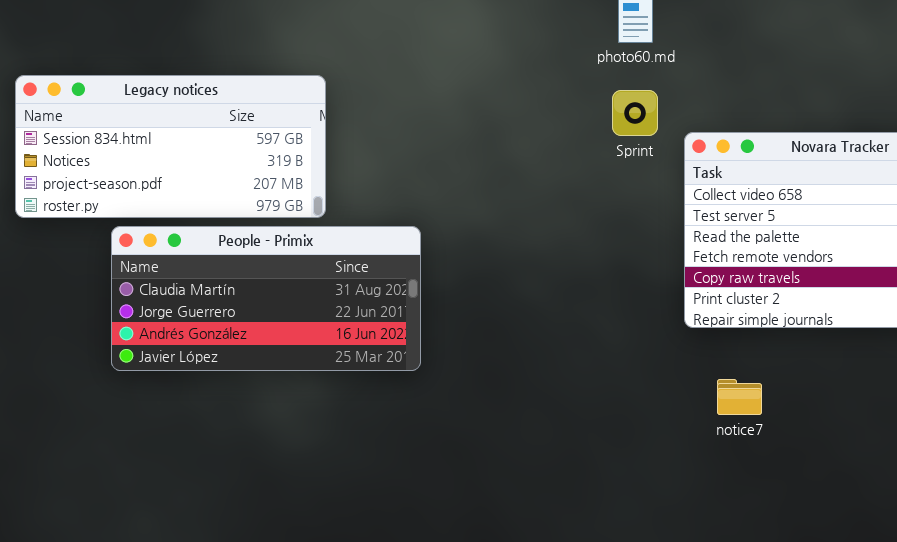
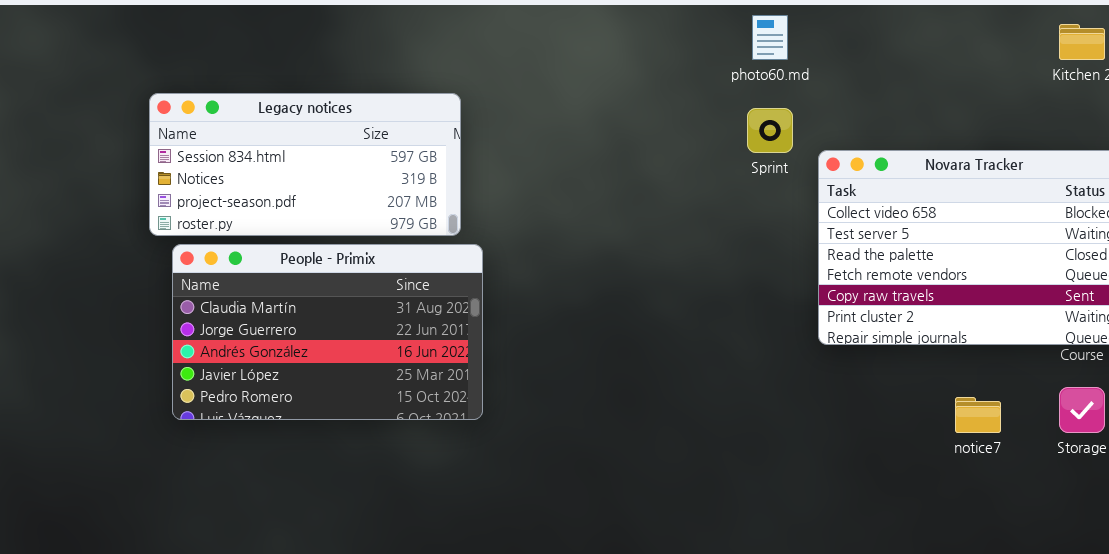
People - Primix: [111,226,421,371] -> [172,244,483,420], moved, resized
notice7: [717,379,762,415] -> [955,397,1001,433], moved

